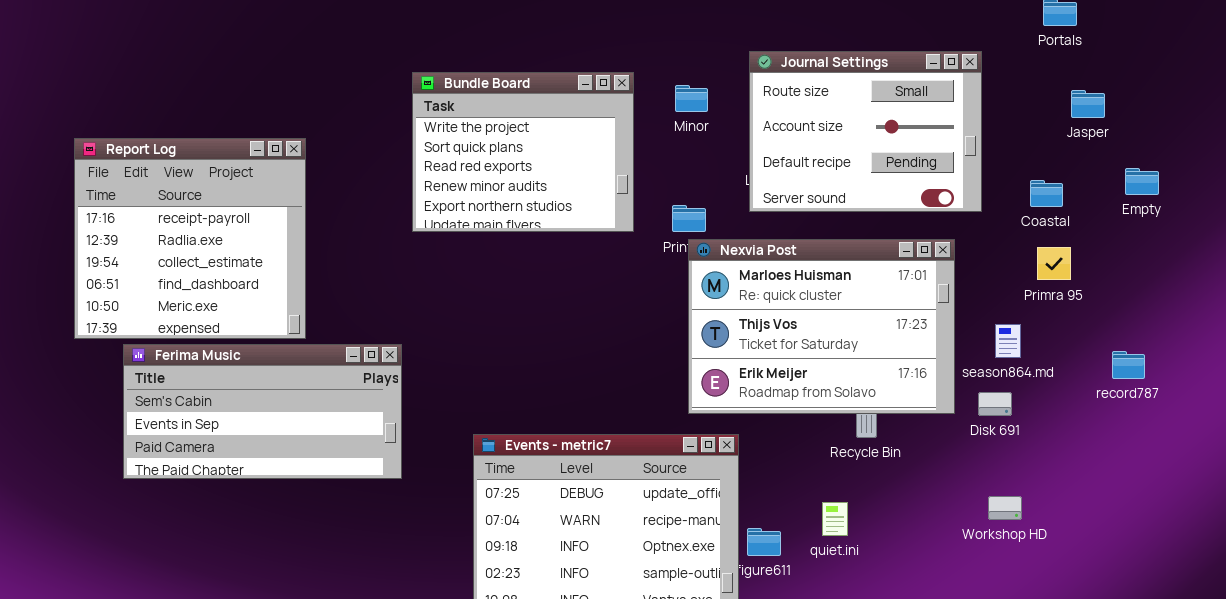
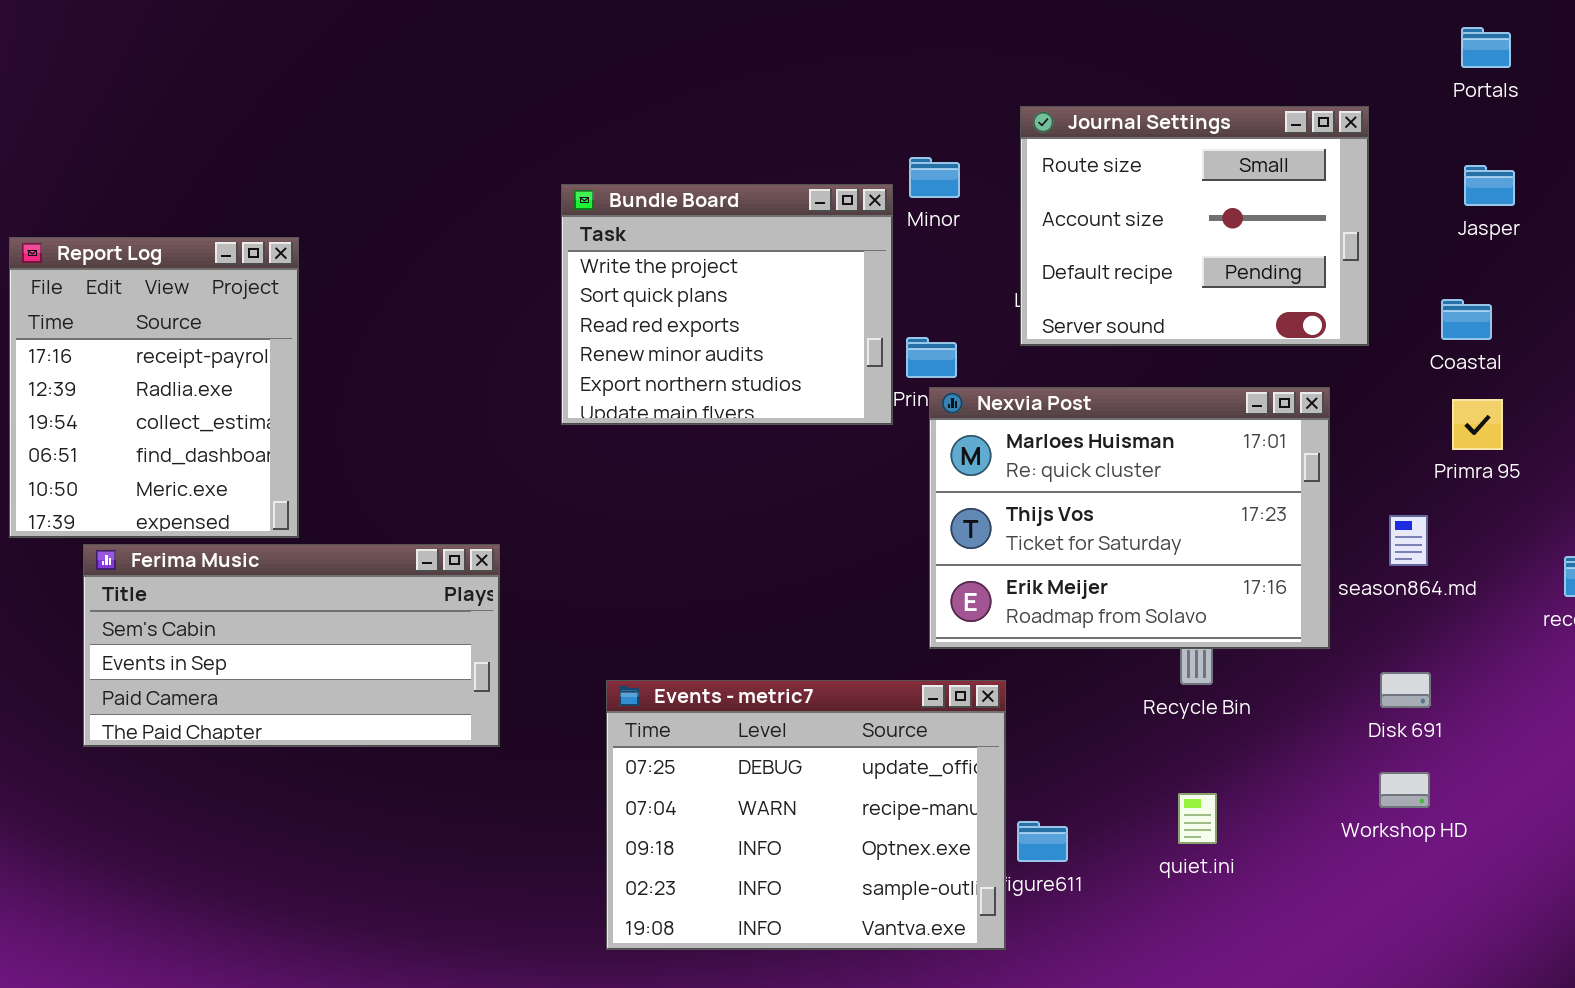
Bundle Board: [412,72,634,232] -> [561,184,893,425], moved
Jasper: [1071,90,1105,118] -> [1464,165,1515,206], moved
Report Log: [74,138,306,339] -> [9,237,299,538], resized
Disk 691: [978,392,1012,416] -> [1380,672,1431,708], moved
quiet.ini: [822,502,848,536] -> [1178,793,1217,844], moved

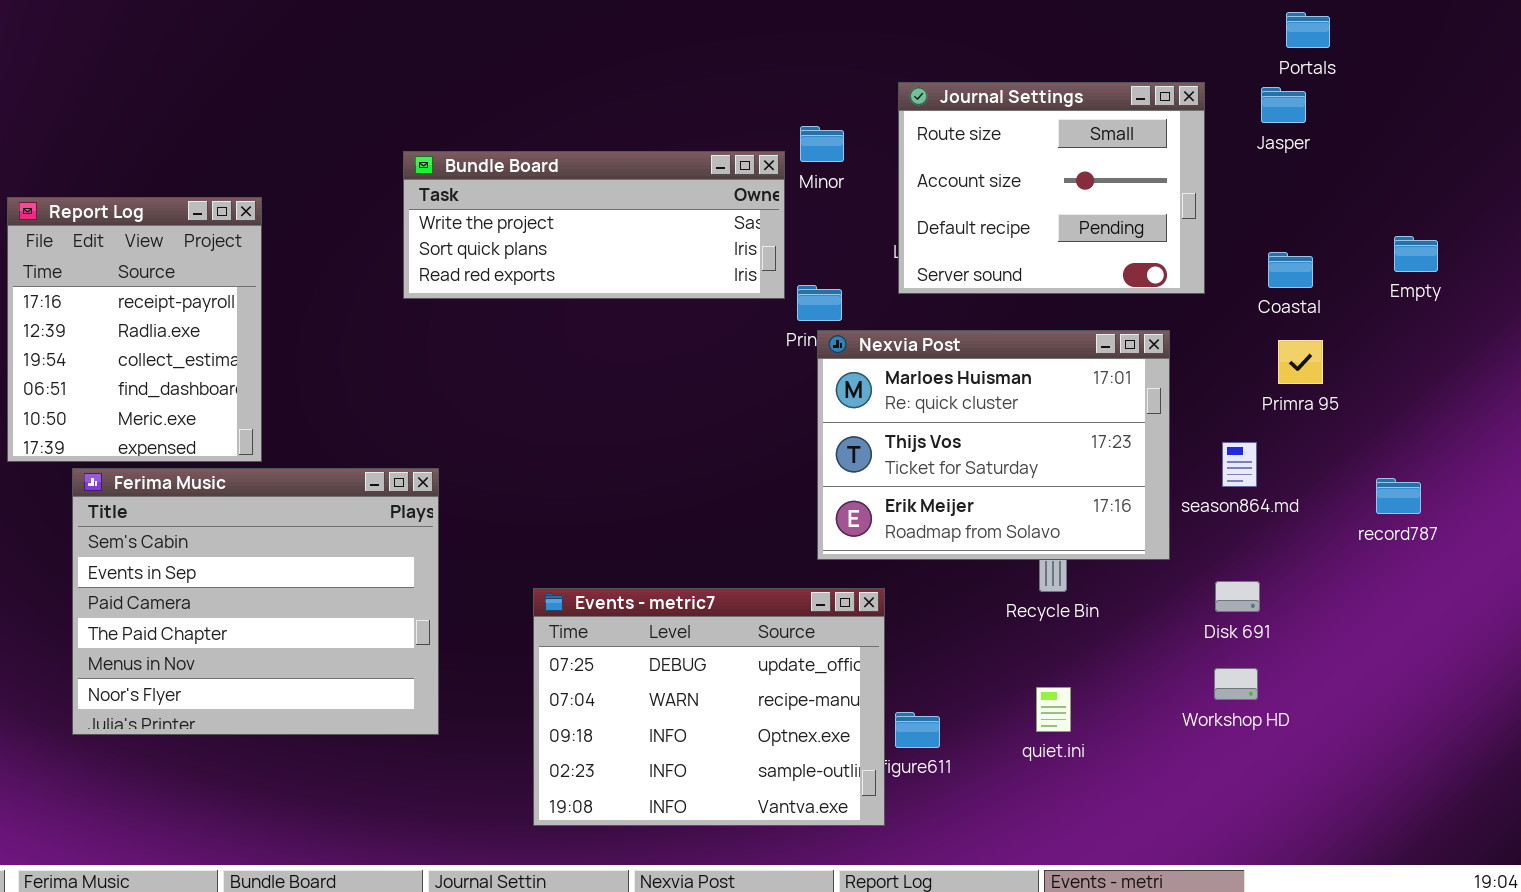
Jasper: [1464,165,1515,206] -> [1261,87,1306,123], moved
Bundle Board: [561,184,893,425] -> [403,151,785,299], resized
Ferima Music: [83,544,500,747] -> [72,468,439,735], resized

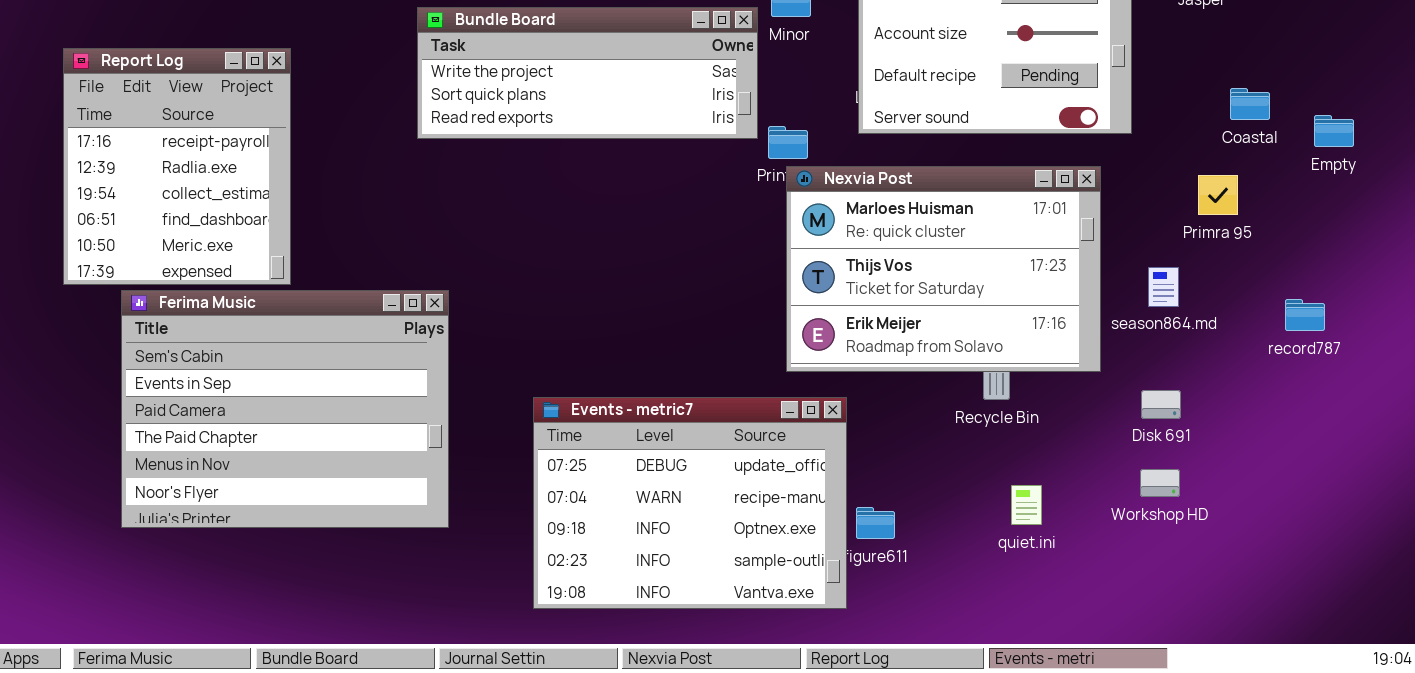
Empty: [1394,236,1438,272] -> [1314,115,1354,147], moved
Coastal: [1268,252,1313,288] -> [1230,88,1270,120], moved
quiet.ini: [1036,687,1071,732] -> [1011,485,1042,525], moved

